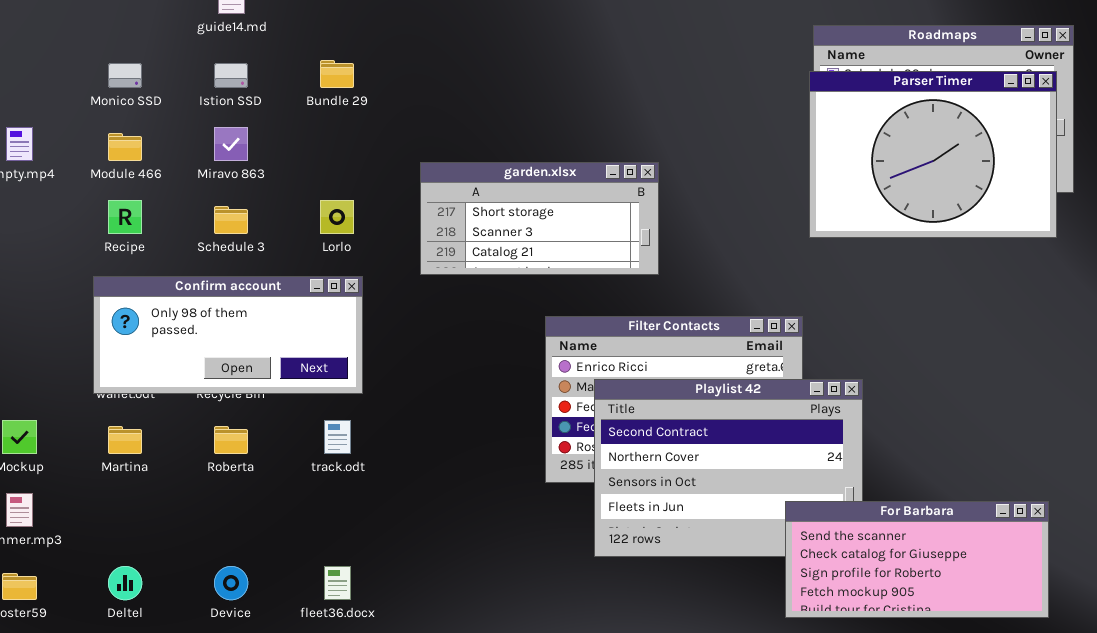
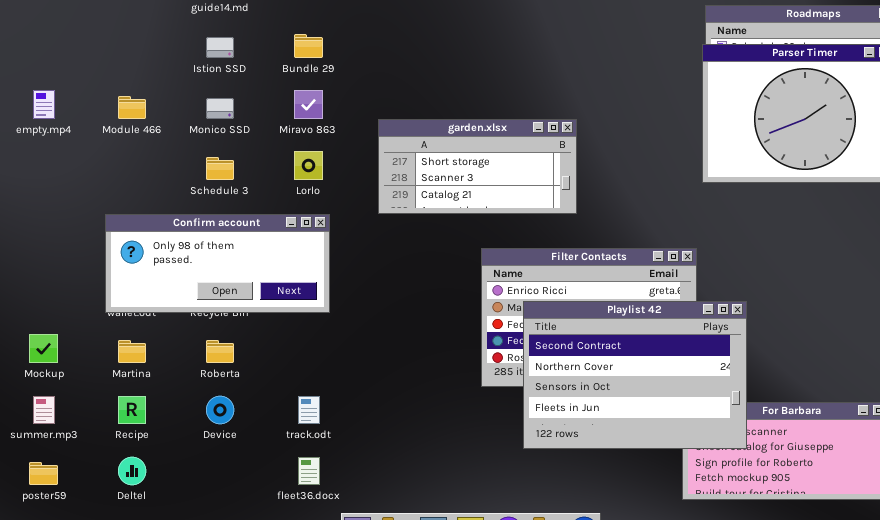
Monico SSD: [108,63,142,88] -> [206,98,234,119], moved
Miravo 863: [214,127,248,161] -> [294,90,323,119], moved
Recipe: [108,200,142,234] -> [118,396,146,424], moved
Playlist 42: [594,379,863,557] -> [523,301,747,449], raised
track.odt: [324,420,351,454] -> [298,396,320,424], moved
Device: [214,566,248,600] -> [206,396,234,424], moved

